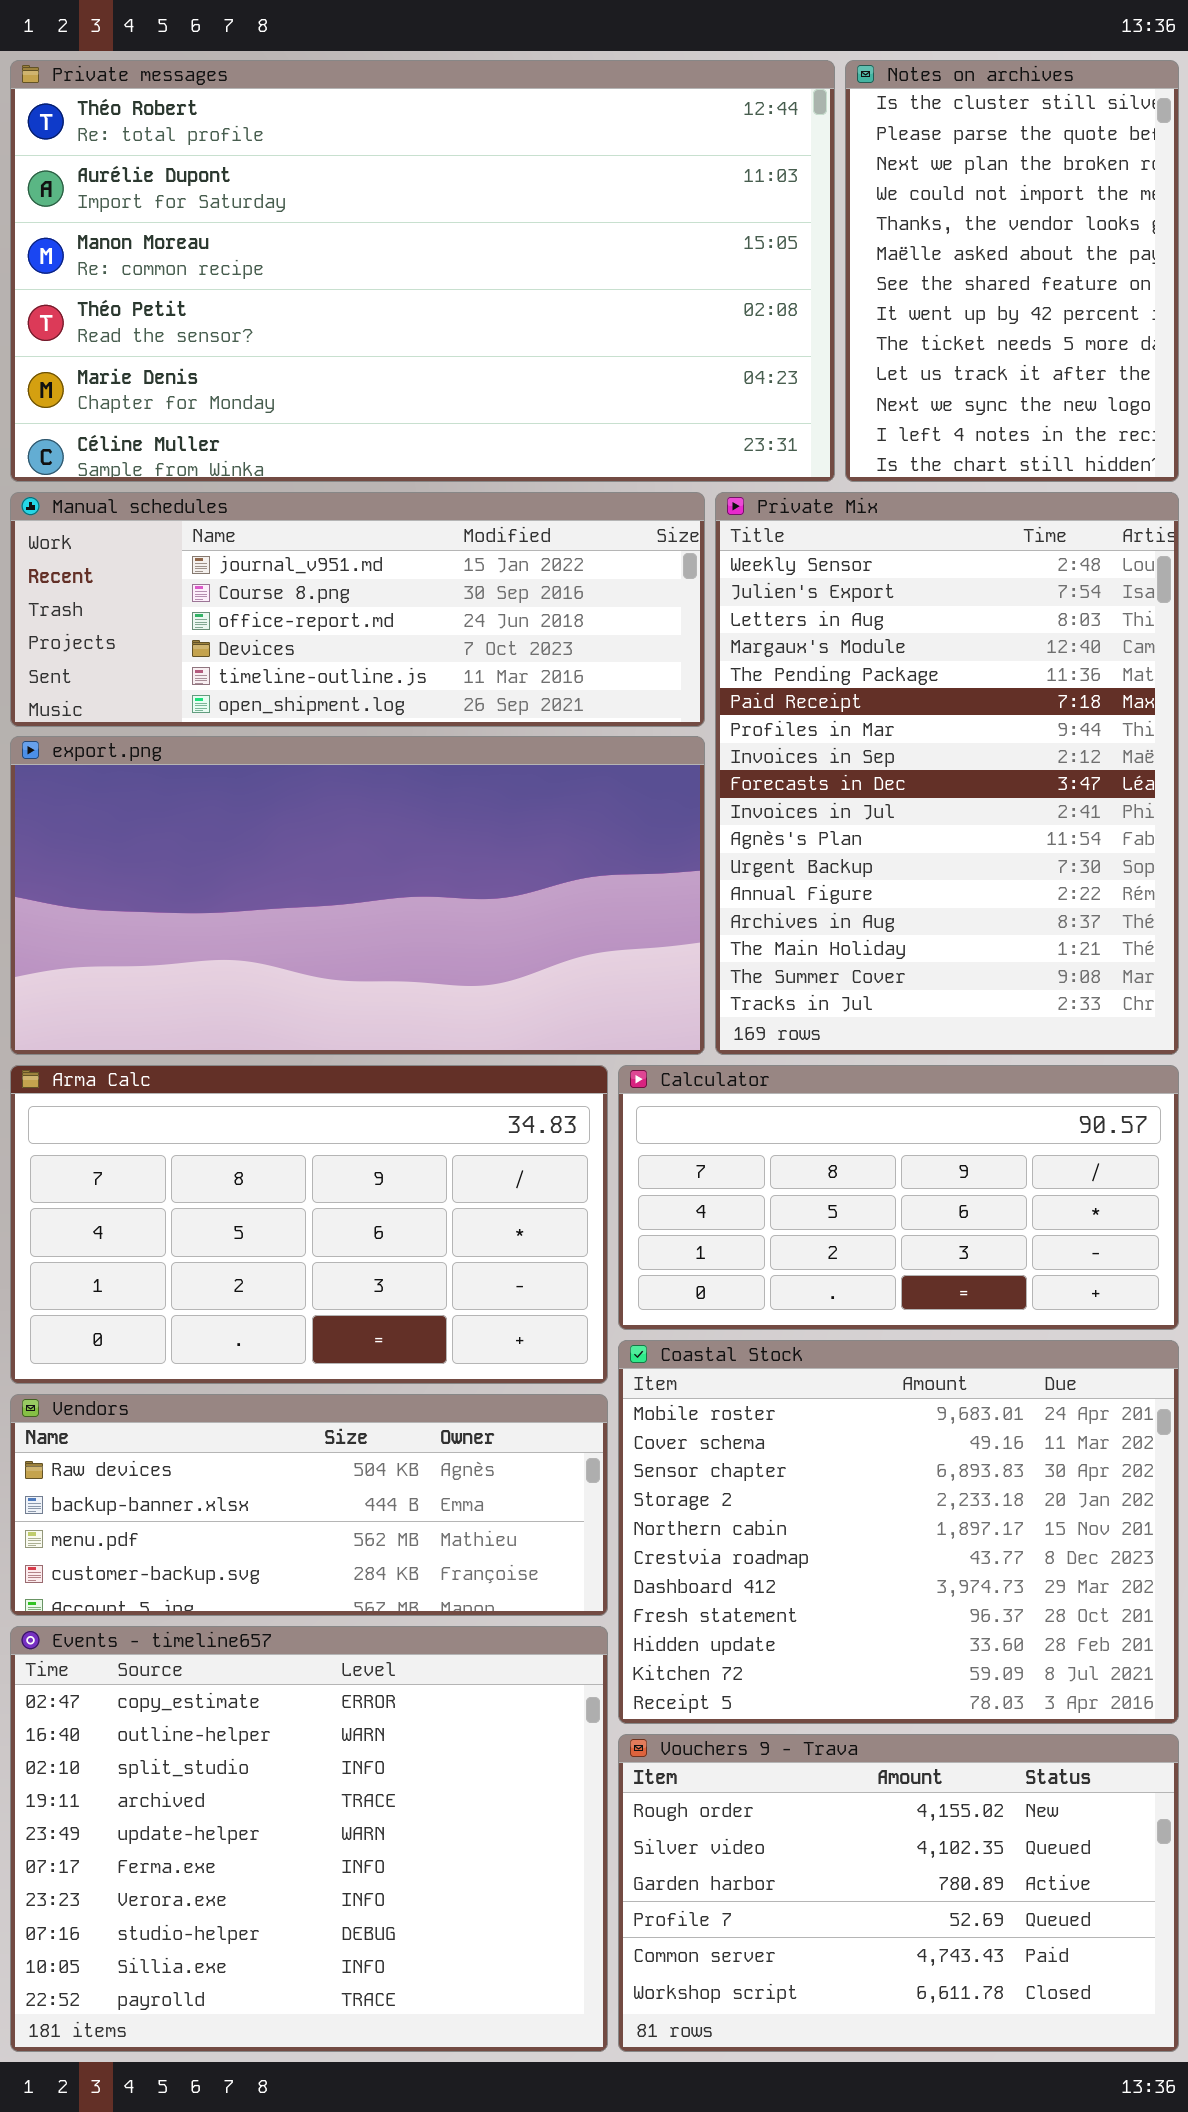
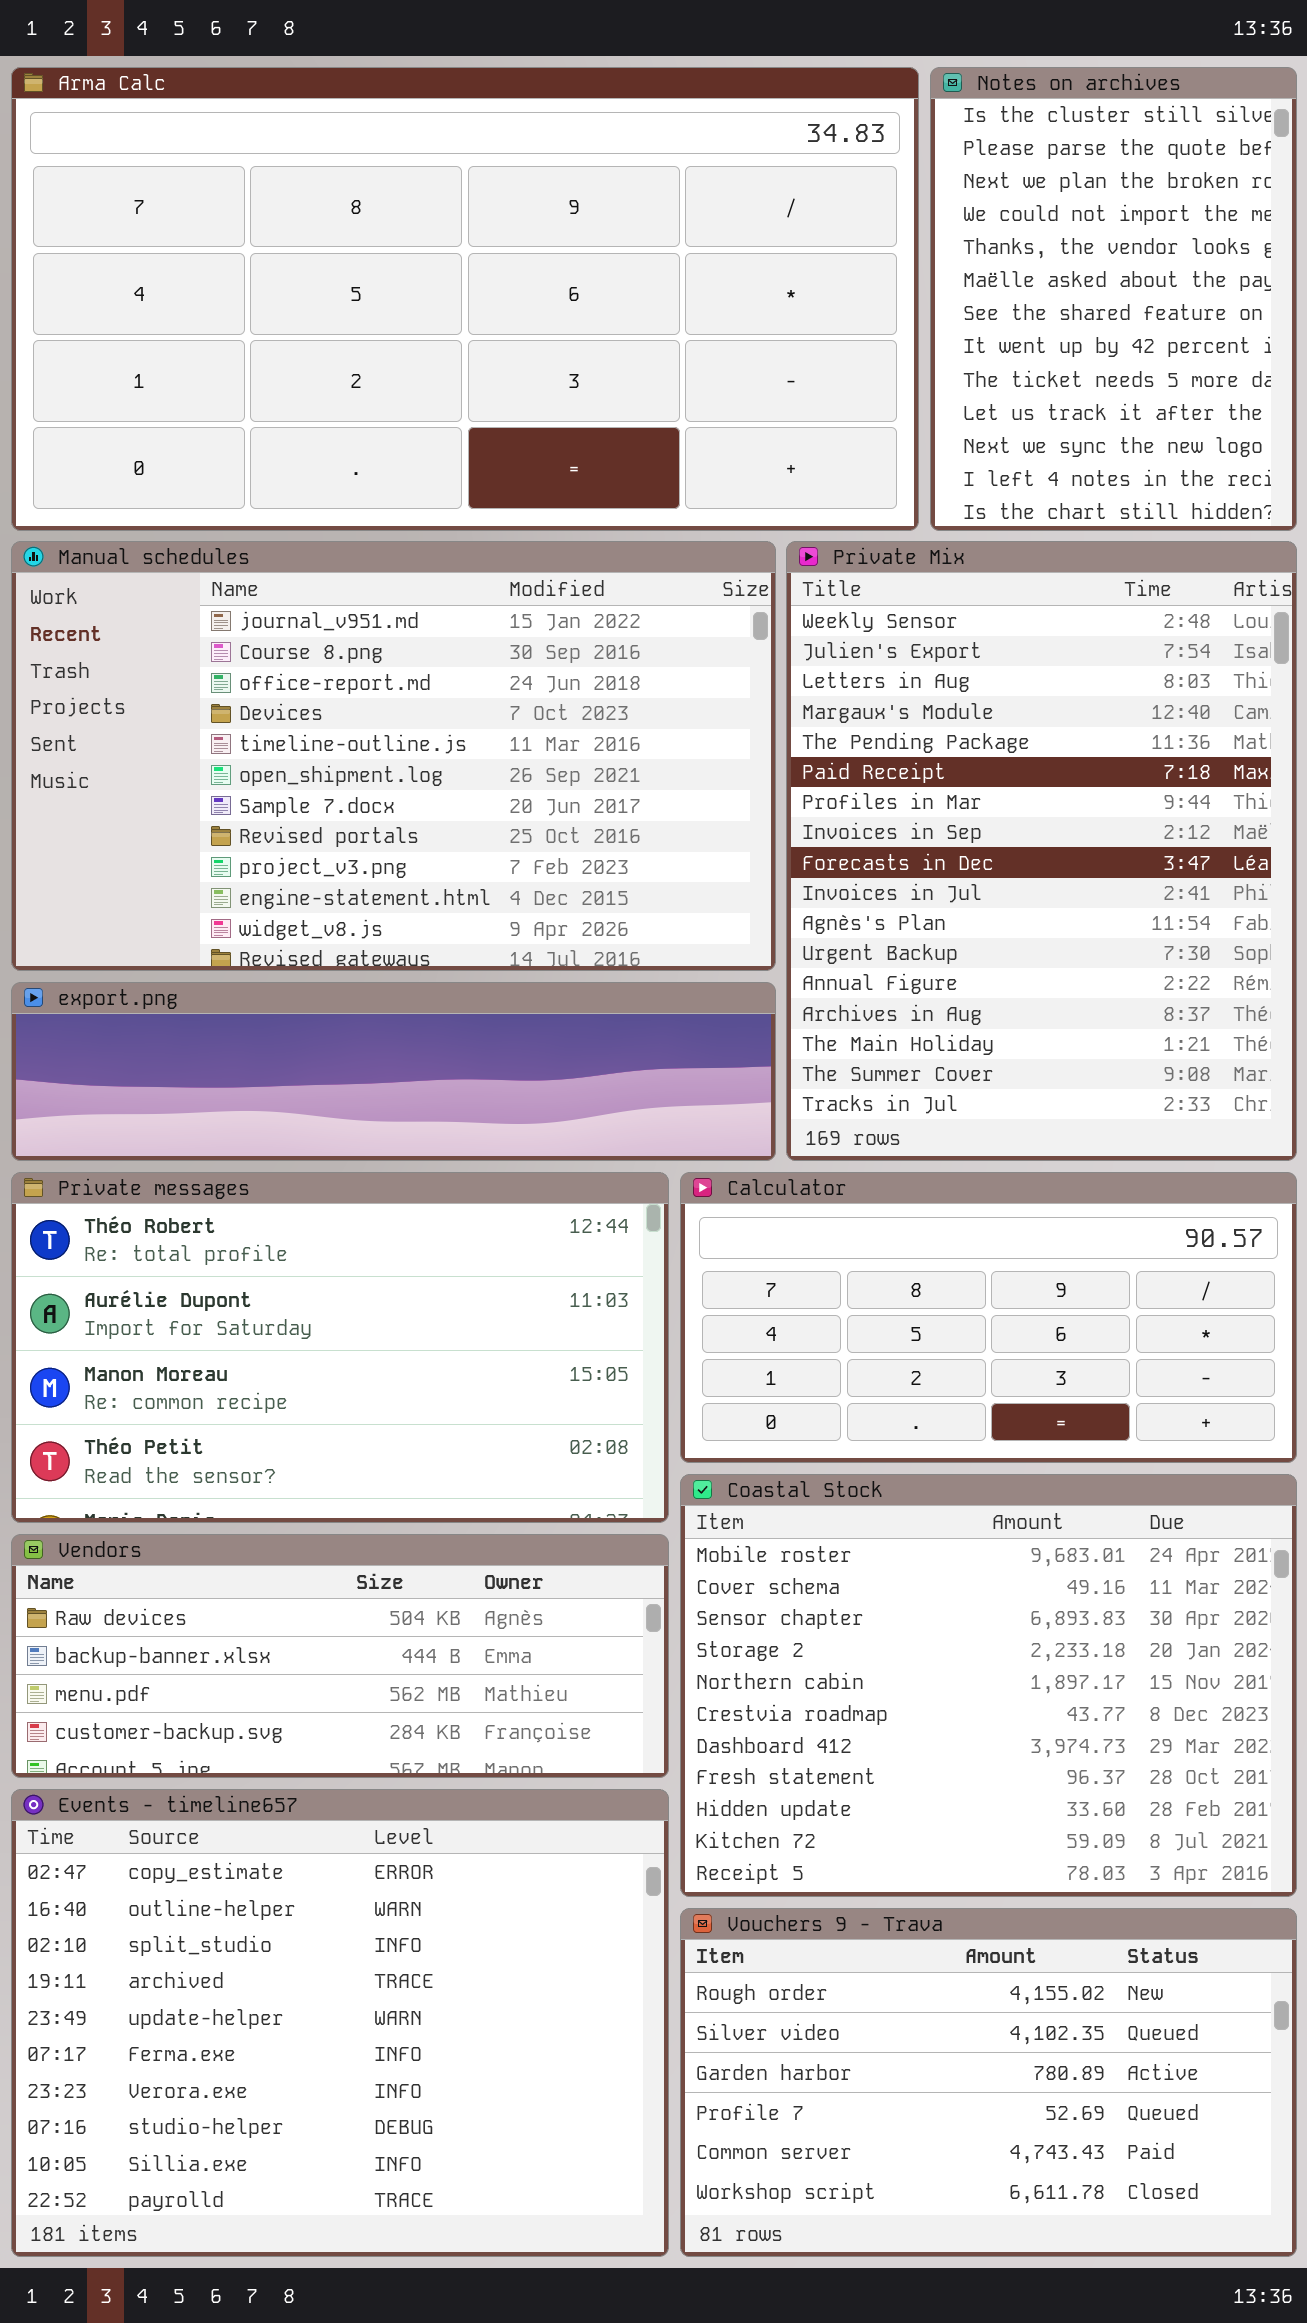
Private messages: [10,60,835,482] -> [11,1172,669,1523], moved, resized
Manual schedules: [10,492,705,727] -> [11,541,776,971], resized
export.png: [10,736,705,1055] -> [11,982,776,1161], resized
Arma Calc: [10,1065,608,1384] -> [11,67,919,531], moved, resized

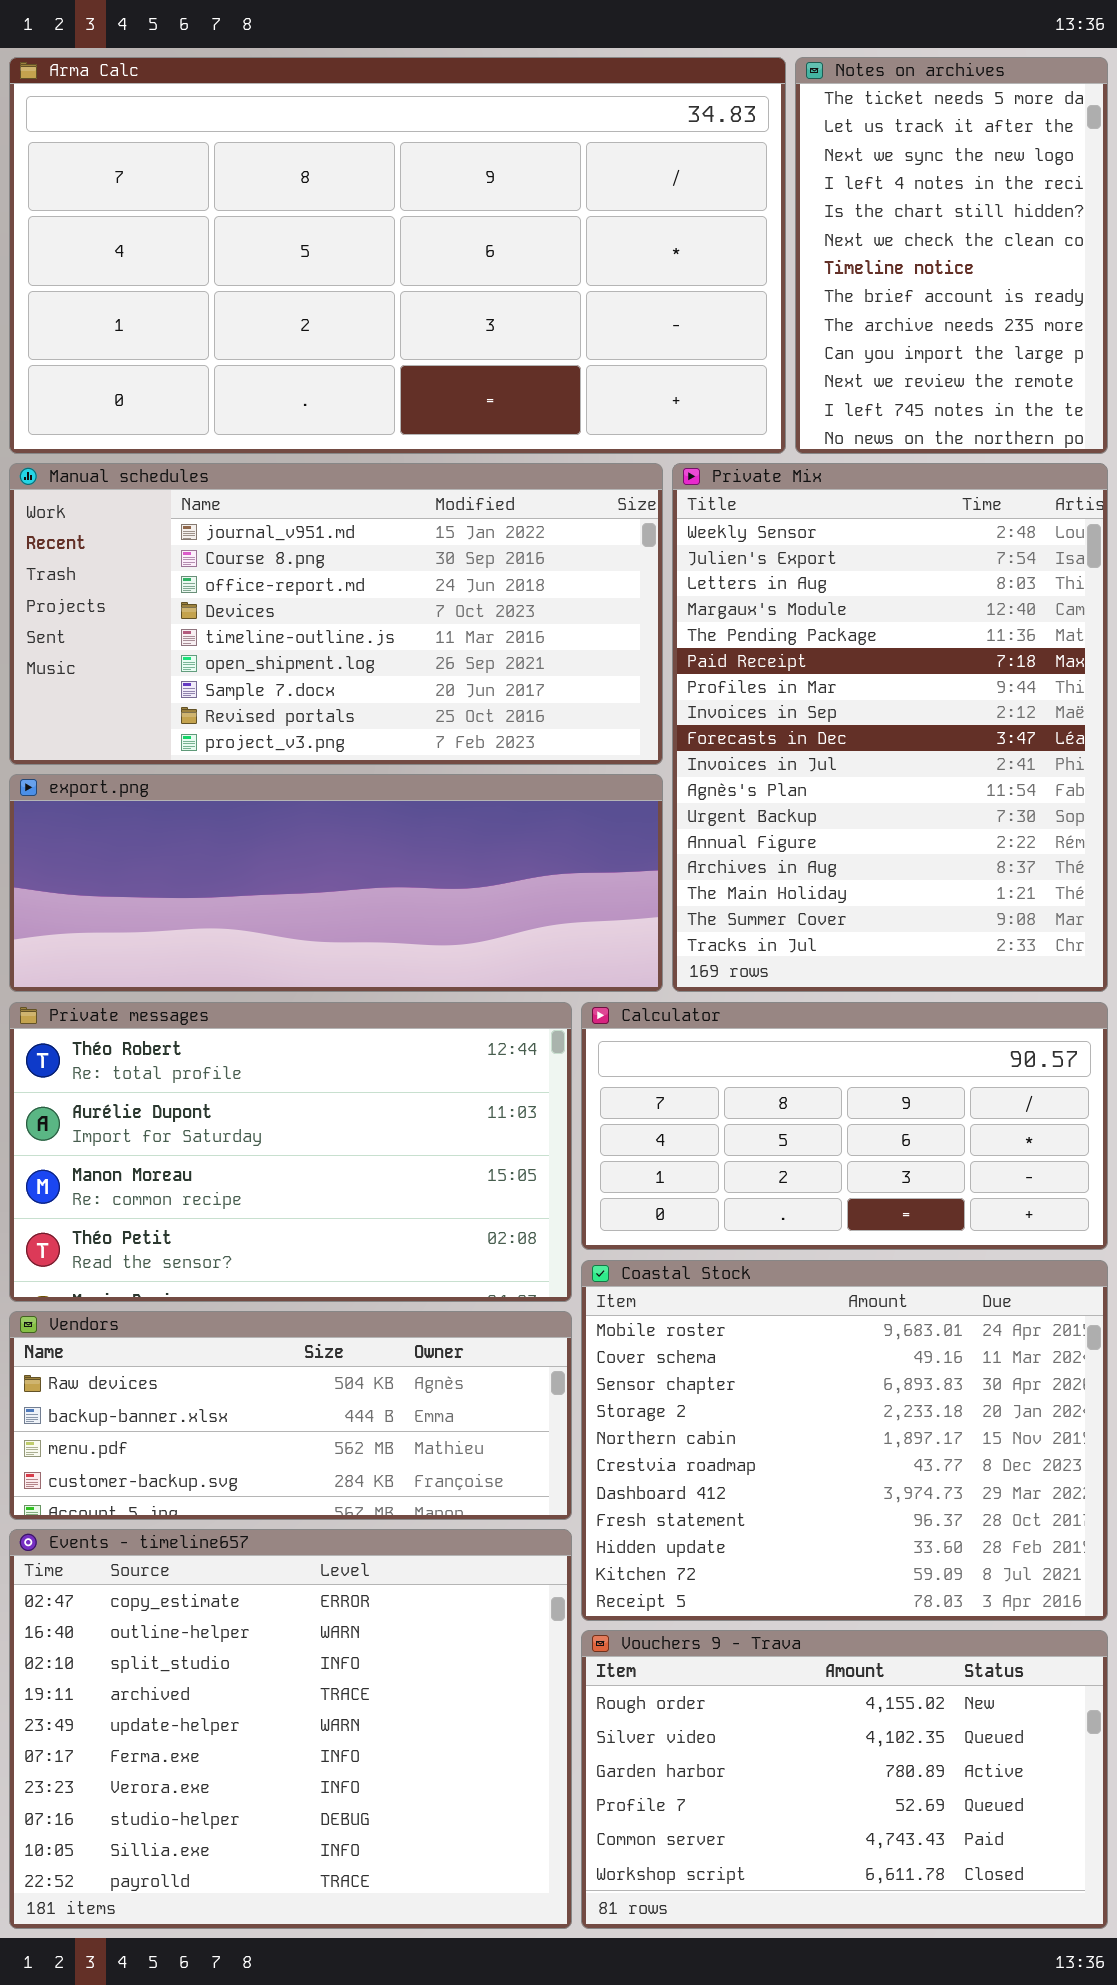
Notes on archives: [930,67,1297,531] -> [795,57,1108,454], scrolled down 8 rows
Manual schedules: [11,541,776,971] -> [9,463,663,765], resized
export.png: [11,982,776,1161] -> [9,774,663,992], resized

